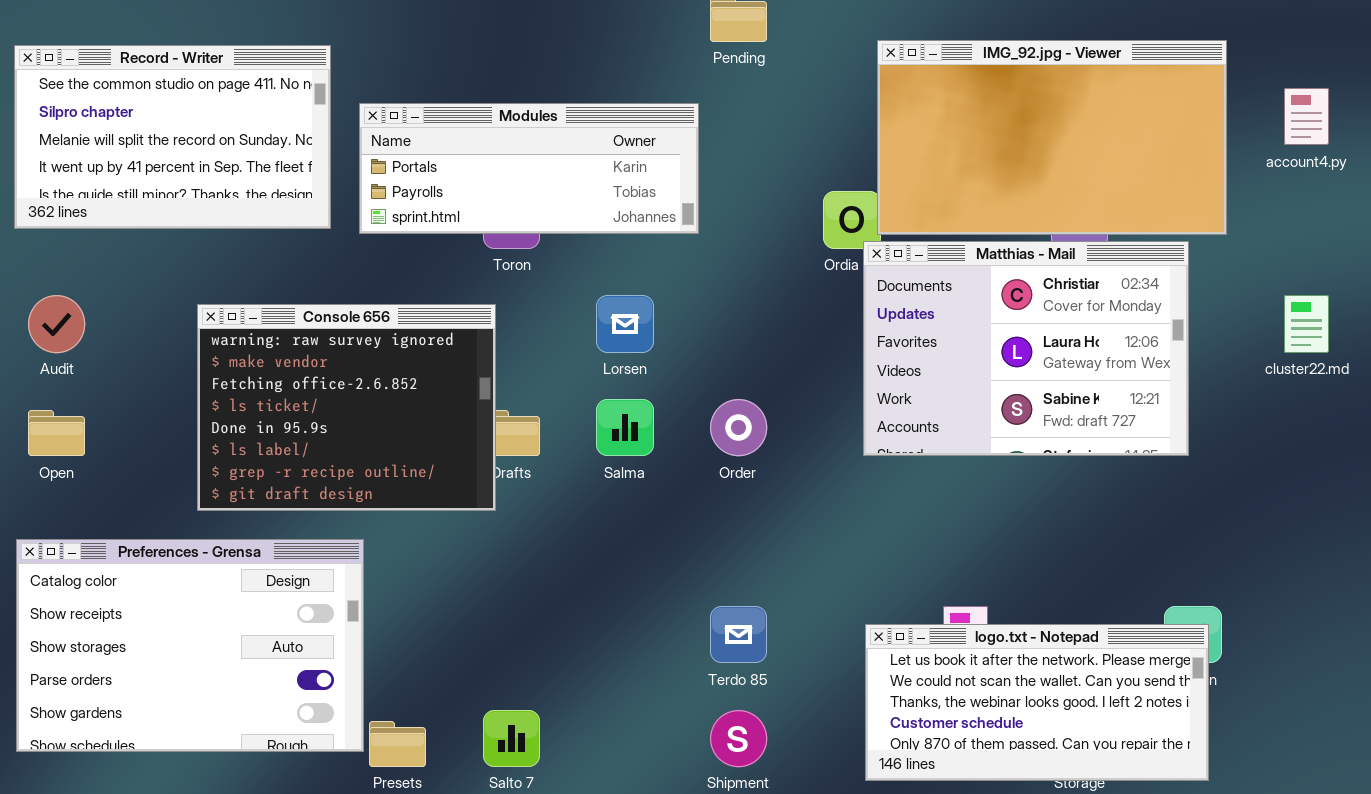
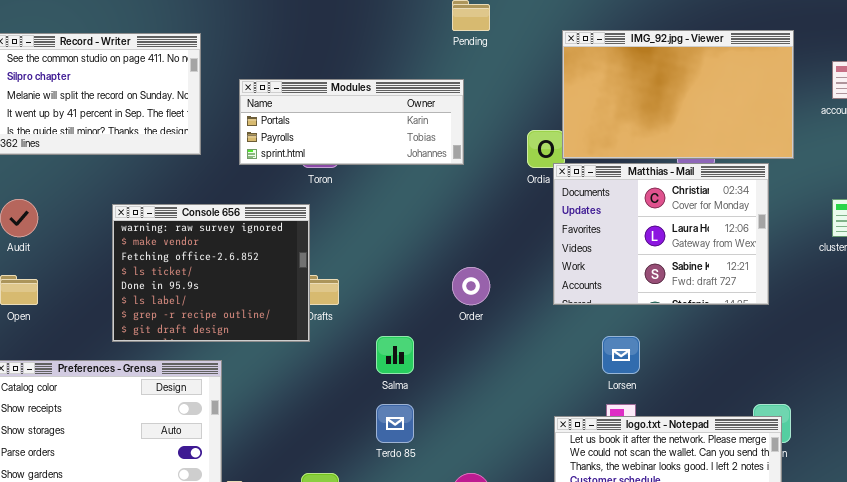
Modules: [359,103,699,234] -> [239,79,464,165], moved
Lorsen: [596,295,654,353] -> [602,336,640,374], moved
Salma: [596,399,654,456] -> [376,336,414,374], moved
Terdo 85: [710,606,767,663] -> [376,404,414,443], moved

